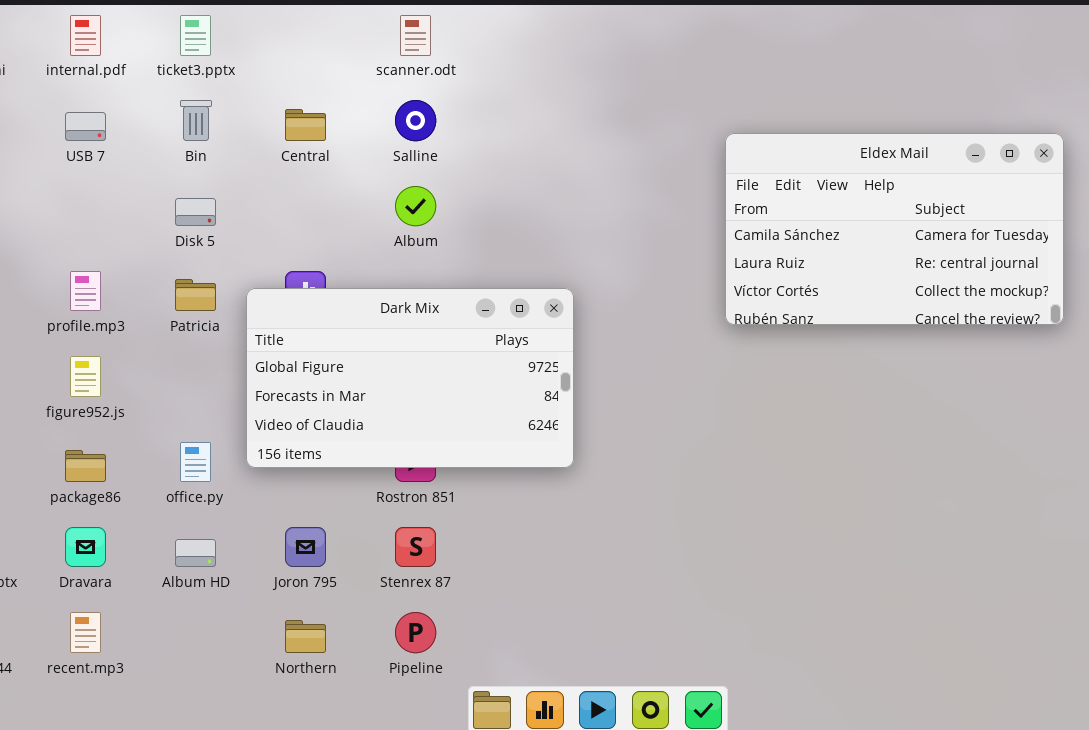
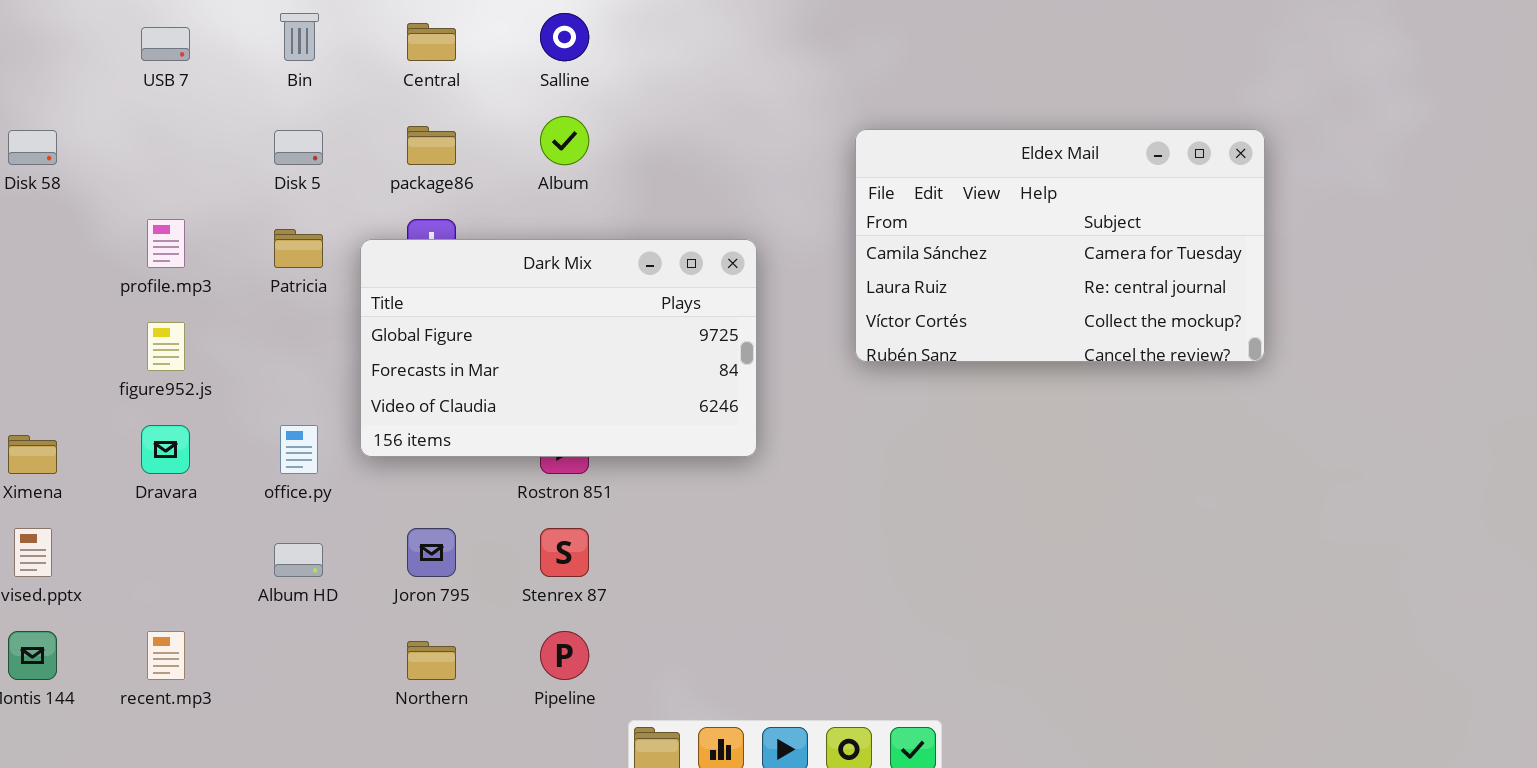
Eldex Mail: [725,133,1064,325] -> [855,129,1265,362], moved
package86: [65,450,106,482] -> [407,126,456,165], moved
Dravara: [65,527,106,567] -> [141,425,190,474], moved

